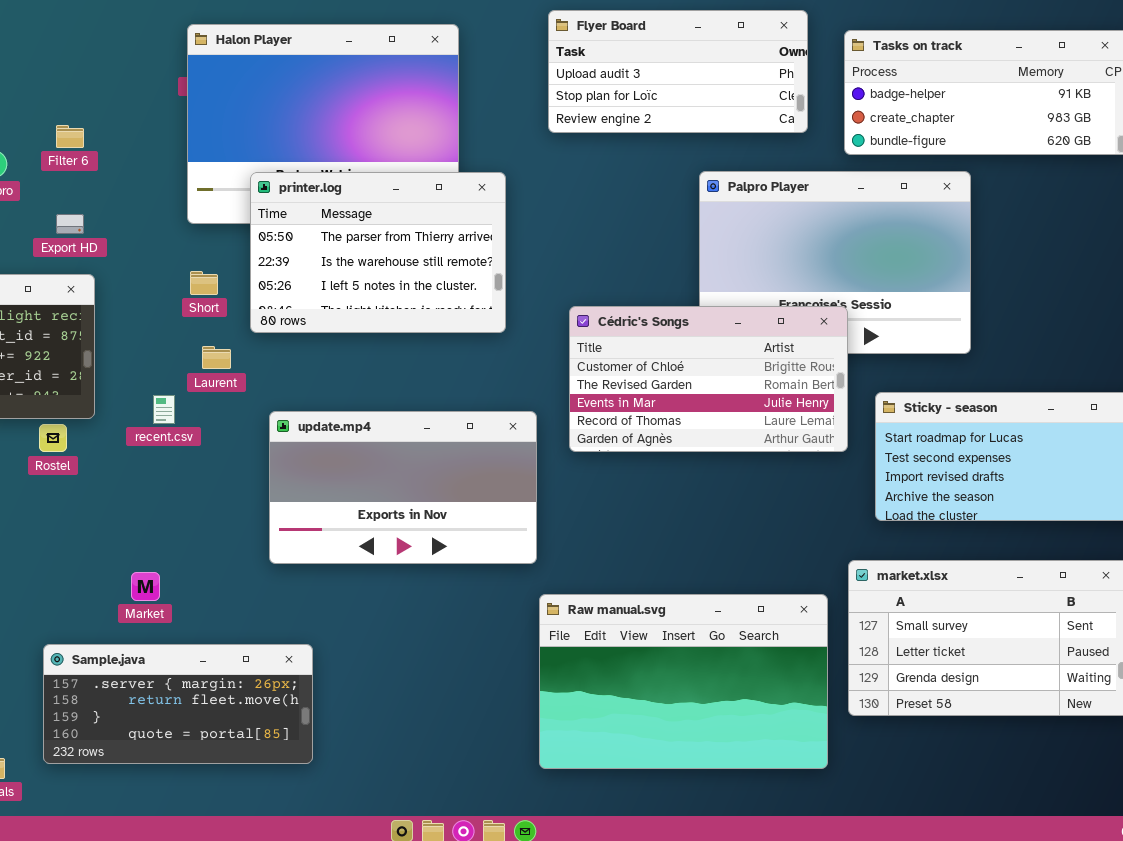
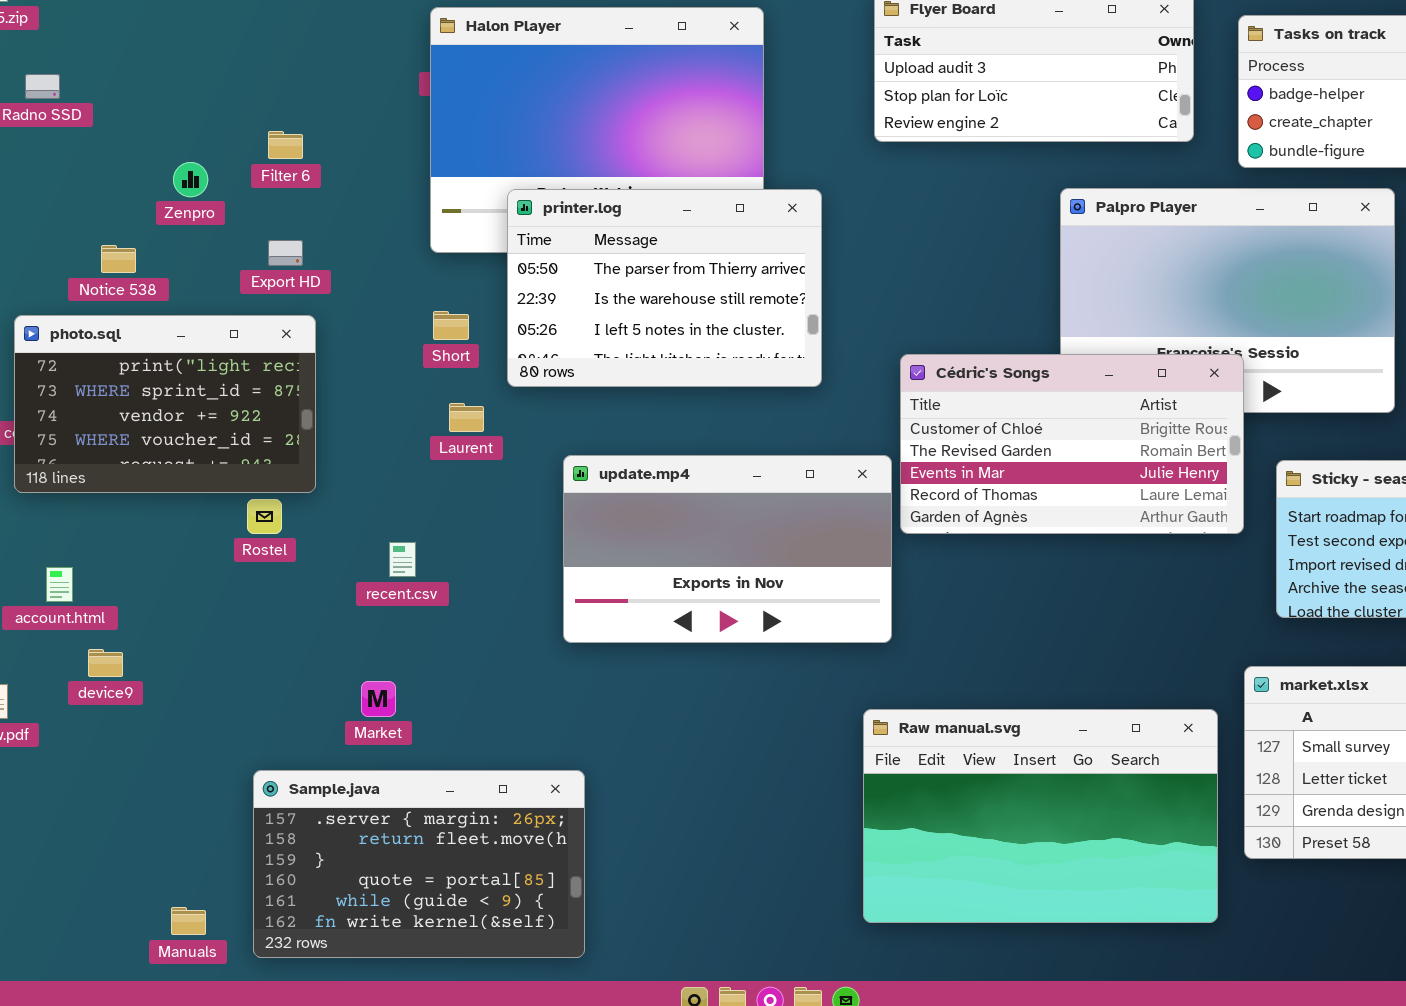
recent.csv: [153,395,175,424] -> [389,542,416,577], moved
update.mp4: [269,411,537,564] -> [563,455,892,643], moved
Sample.java: [43,644,313,764] -> [253,770,585,958], resized

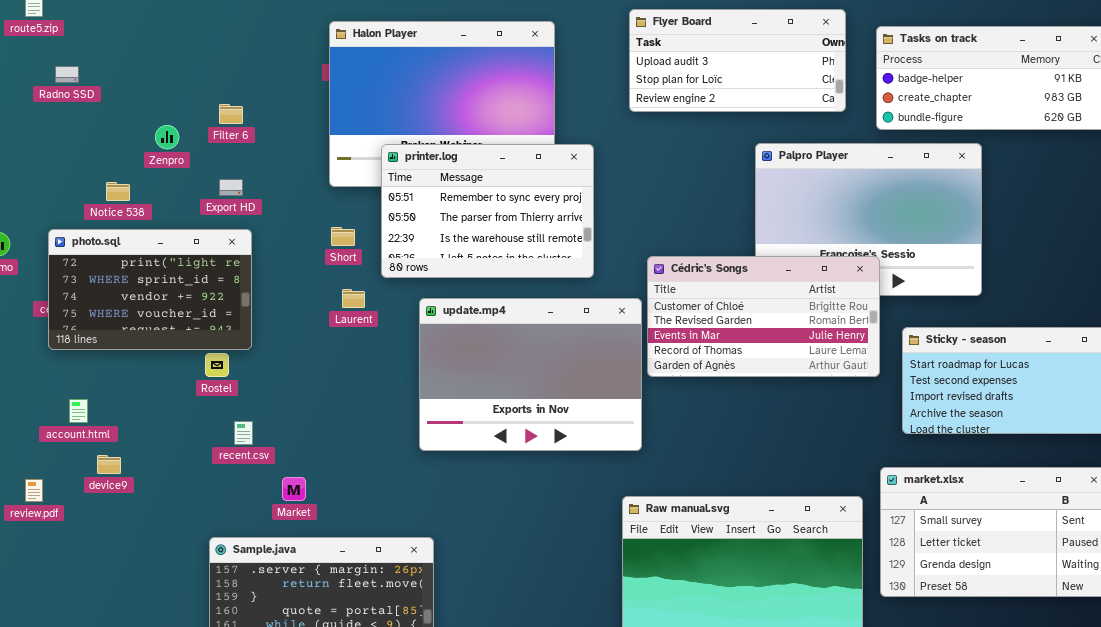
printer.log: [507,189,822,387] -> [381,144,594,278], scrolled up 1 row
update.mp4: [563,455,892,643] -> [419,298,642,451], resized
recent.csv: [389,542,416,577] -> [234,421,253,445], moved

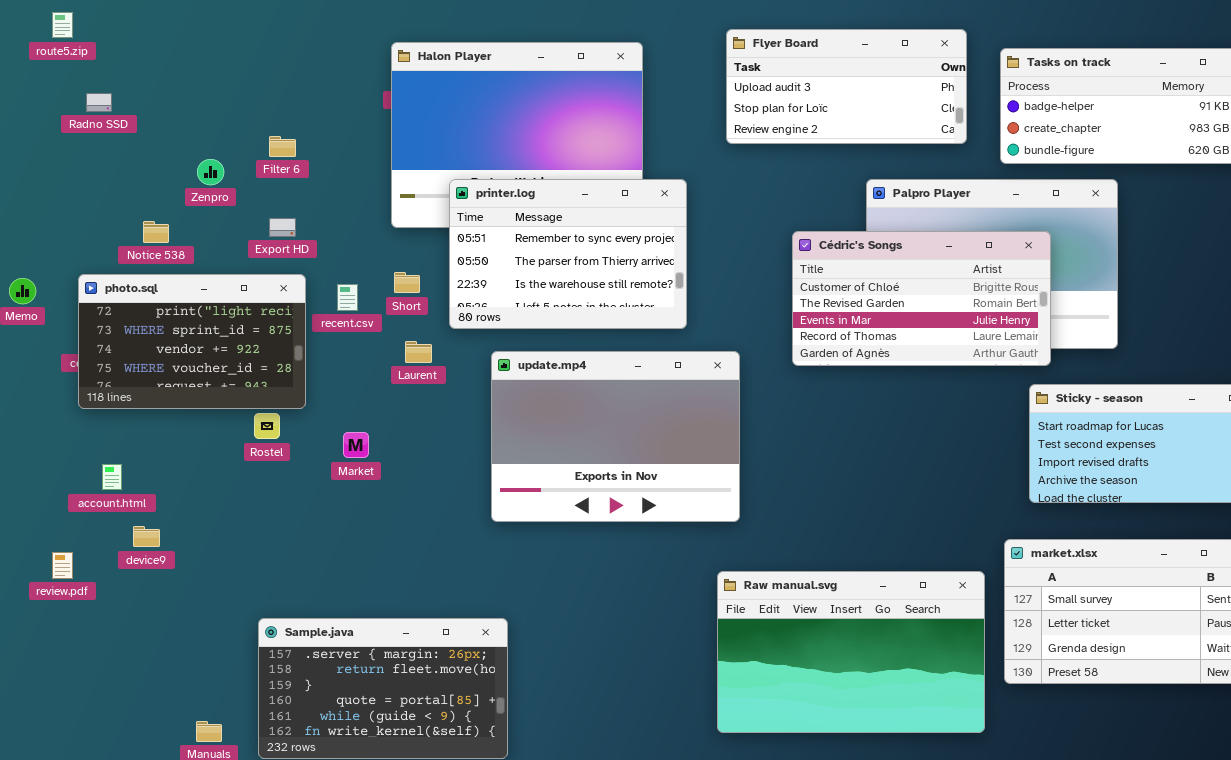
Cédric's Songs: [647,256,880,377] -> [792,231,1051,366], moved
recent.csv: [234,421,253,445] -> [337,284,358,311], moved
Market: [282,477,306,501] -> [343,432,369,458], moved

